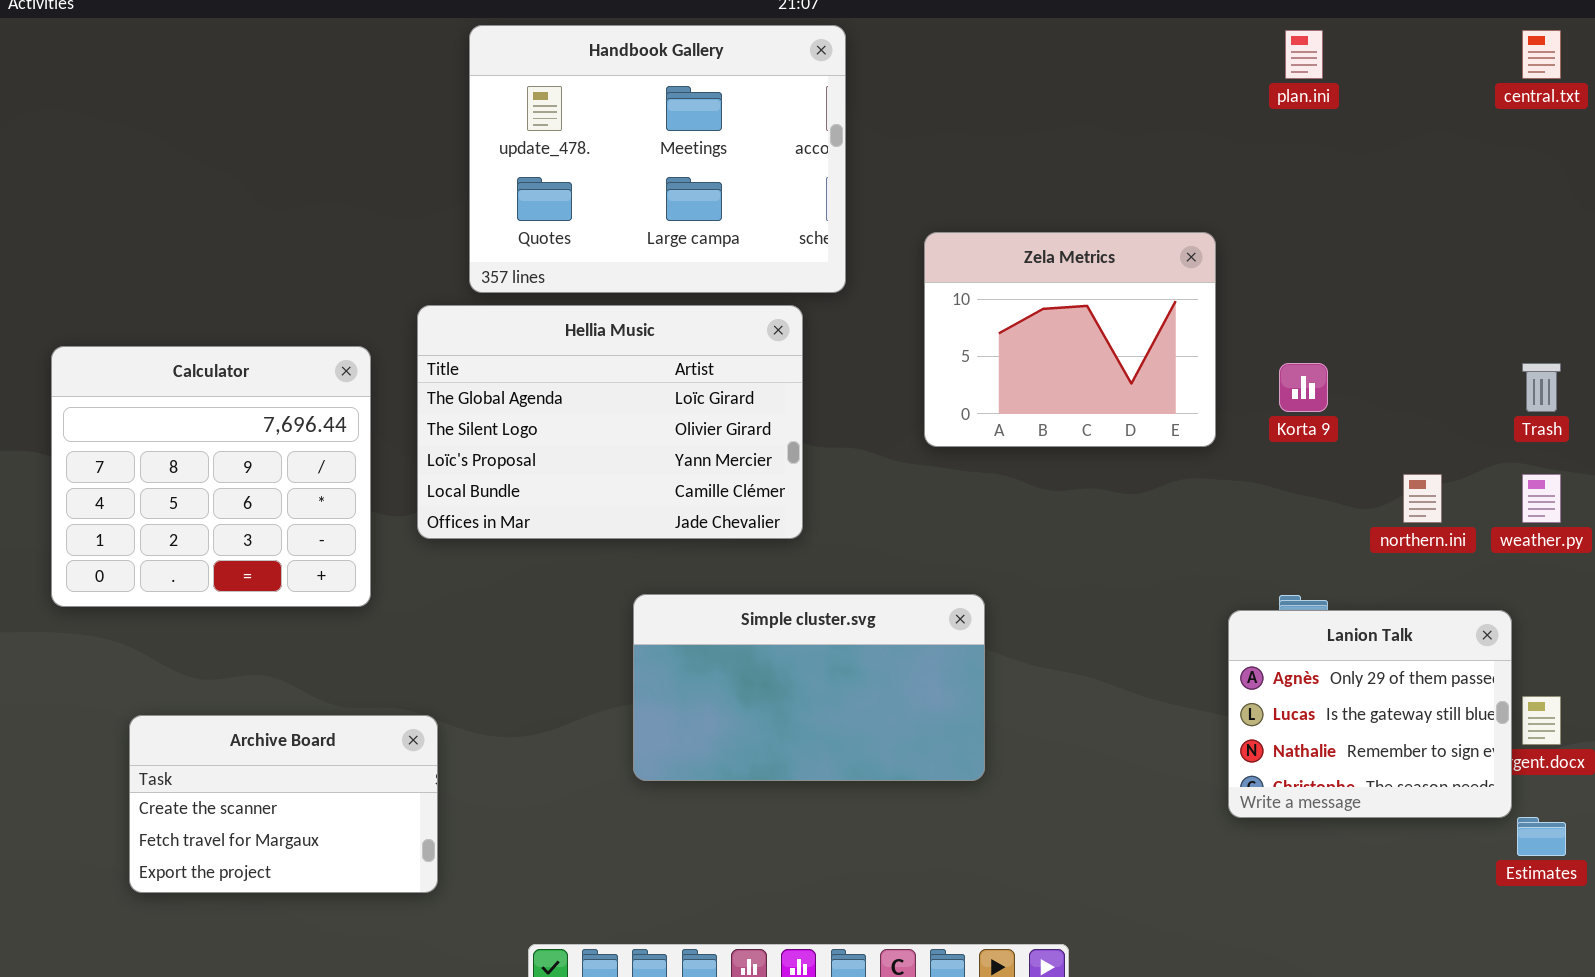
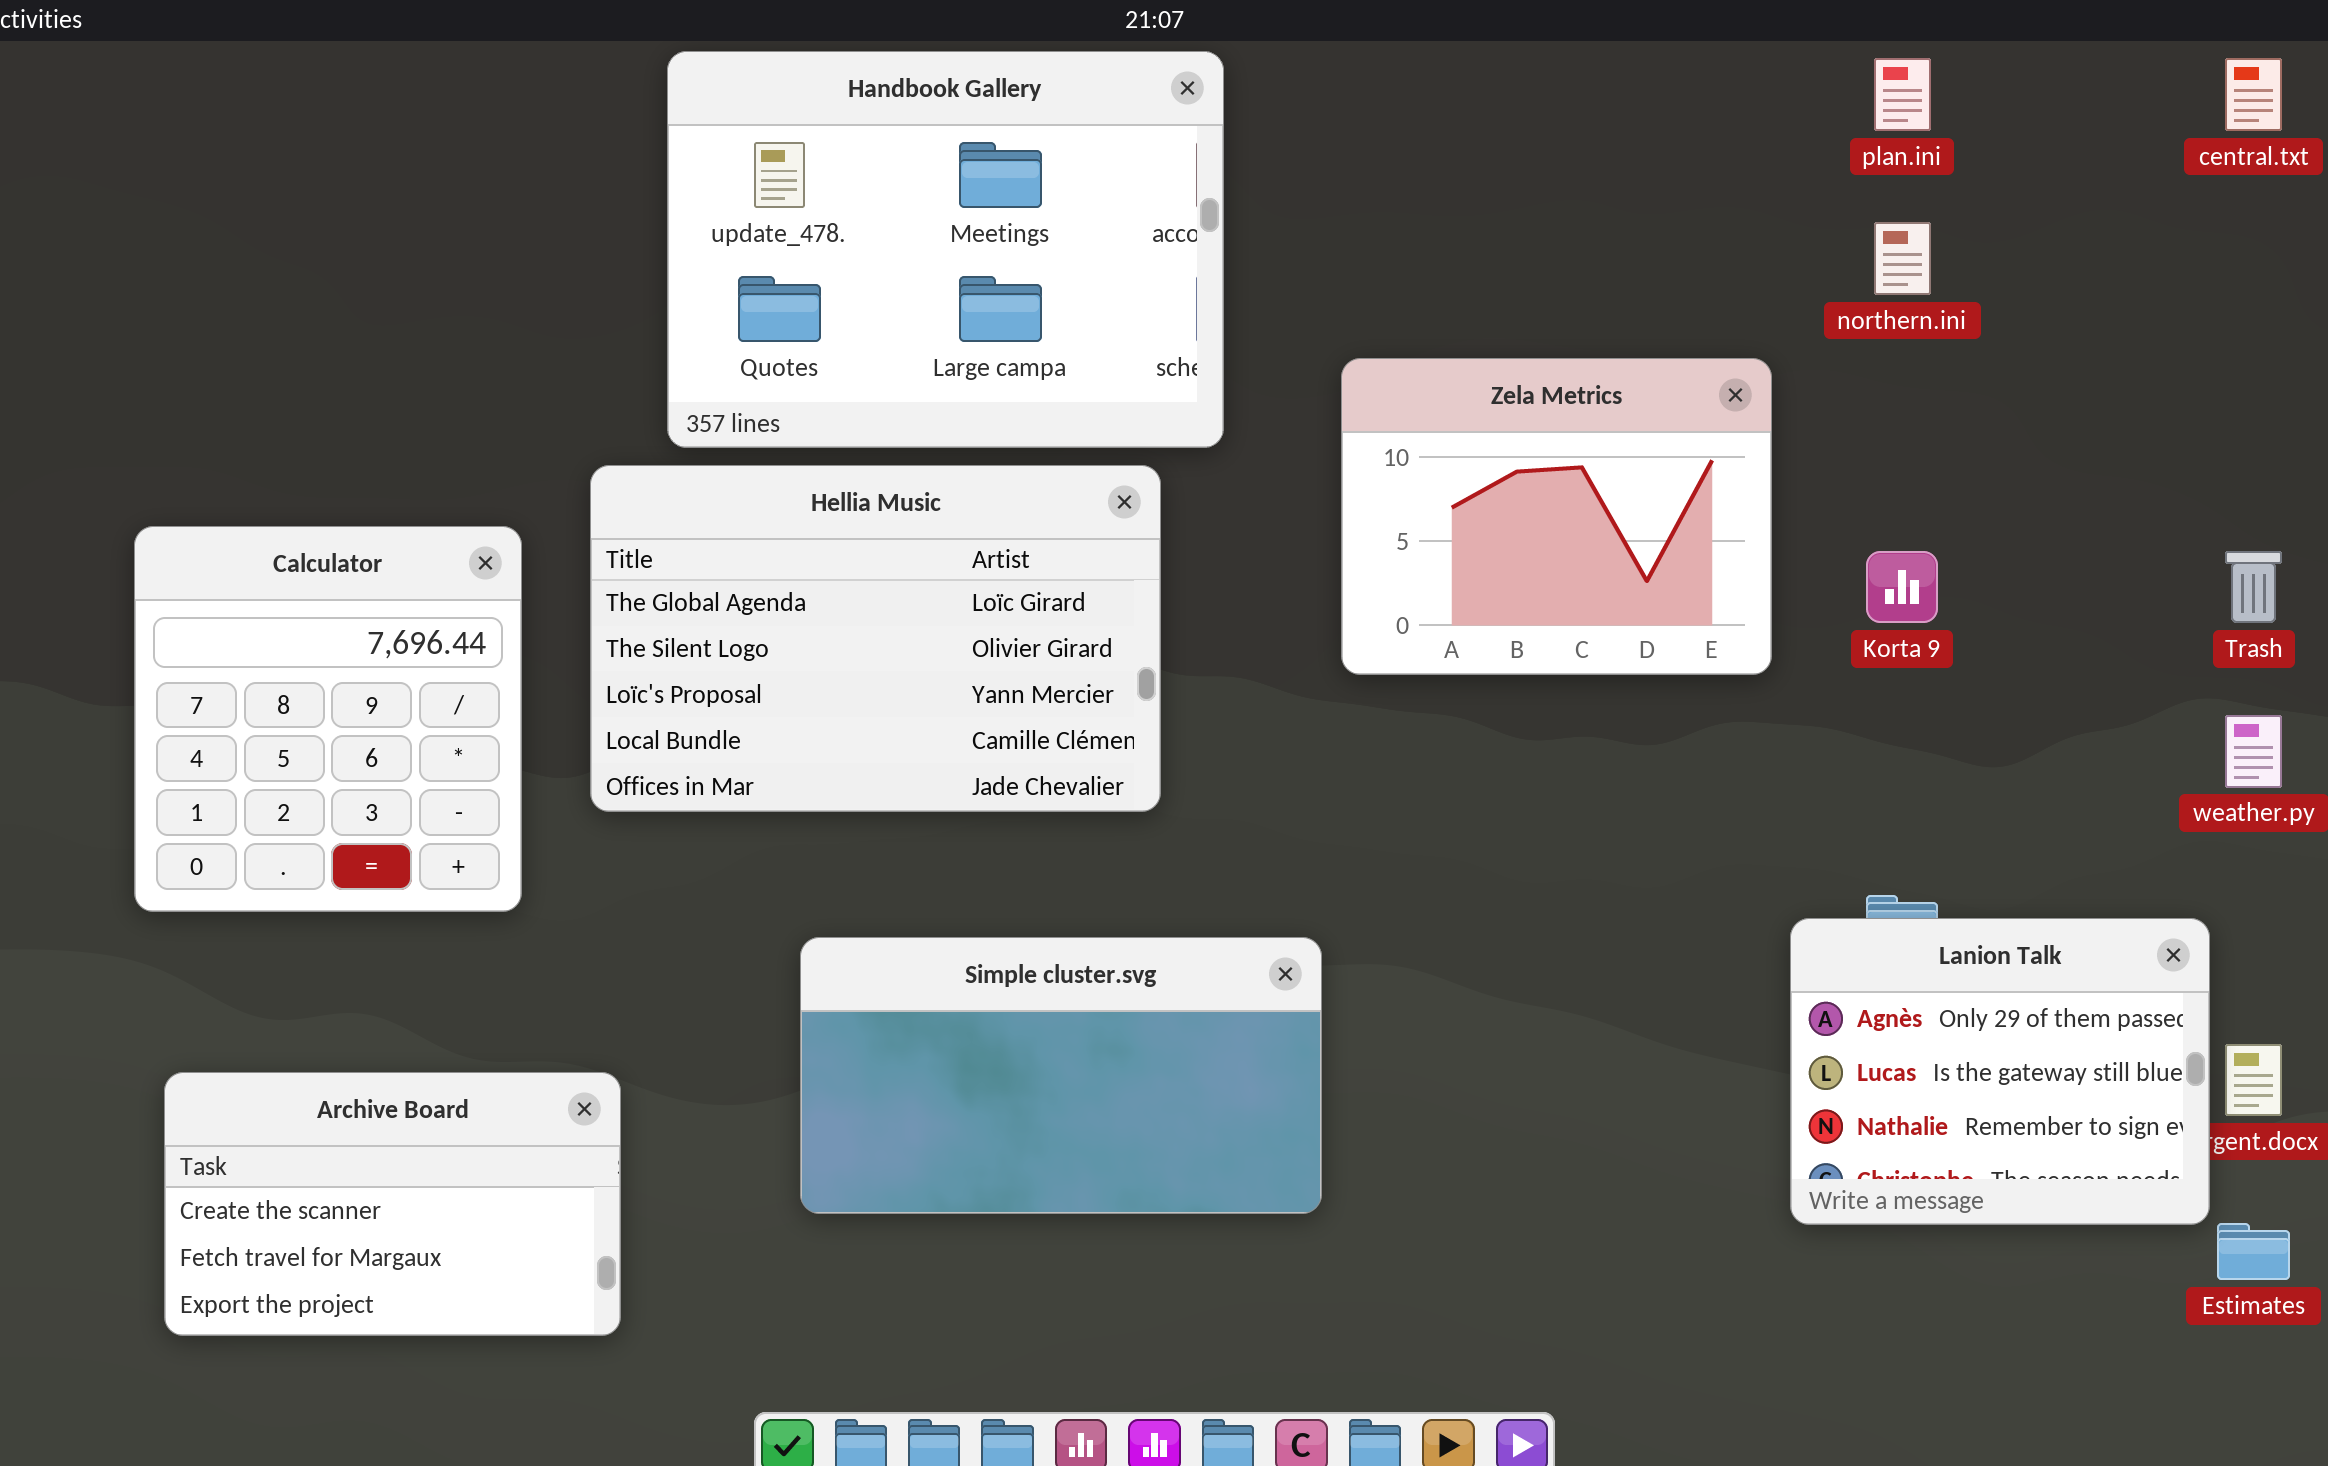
Calculator: [51,346,371,607] -> [134,526,522,912], resized
northern.ini: [1403,474,1442,523] -> [1874,222,1931,295], moved
Simple cluster.svg: [633,594,985,781] -> [800,937,1322,1214], moved

